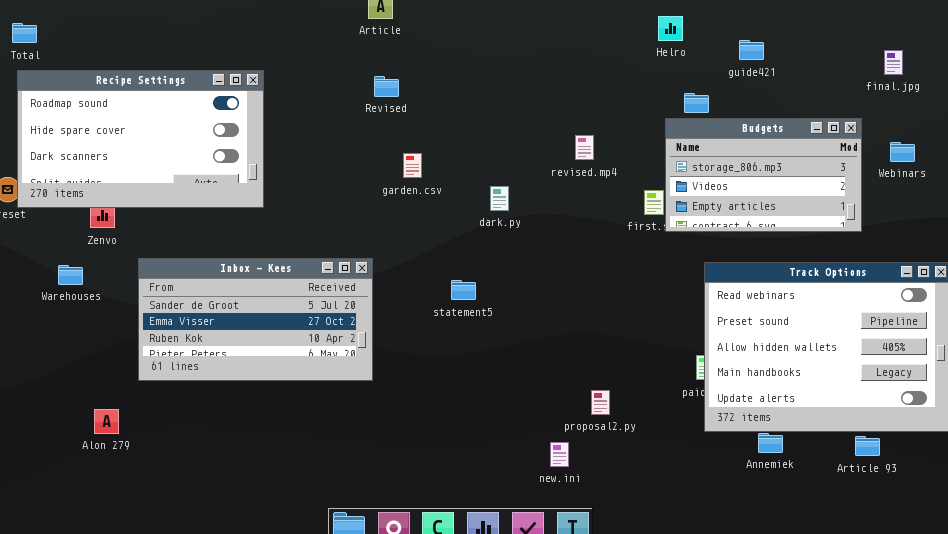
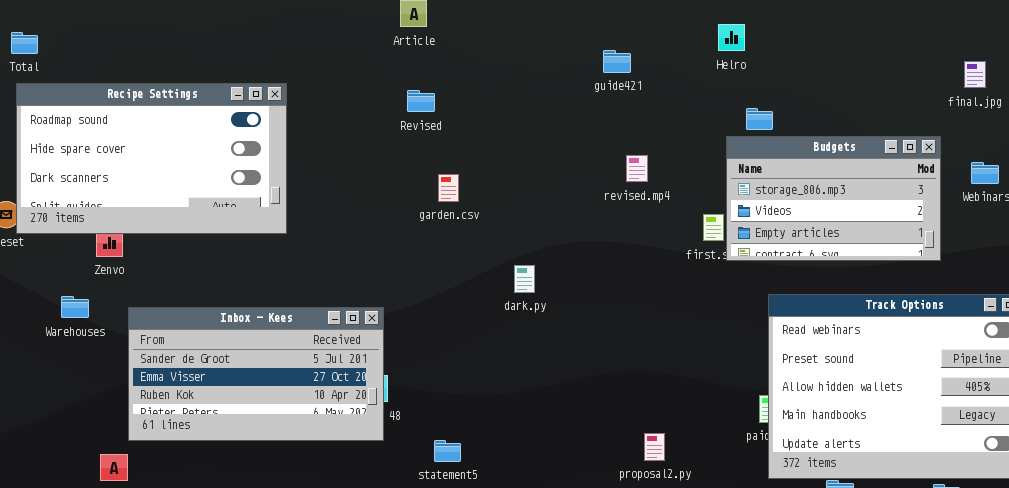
guide421: [739,40,764,60] -> [603,50,631,73], moved
dark.py: [490,186,509,211] -> [514,265,535,293], moved
Inbox - Kees: [138,258,373,381] -> [128,307,384,441], moved
statement5: [451,280,476,300] -> [434,440,461,462], moved

